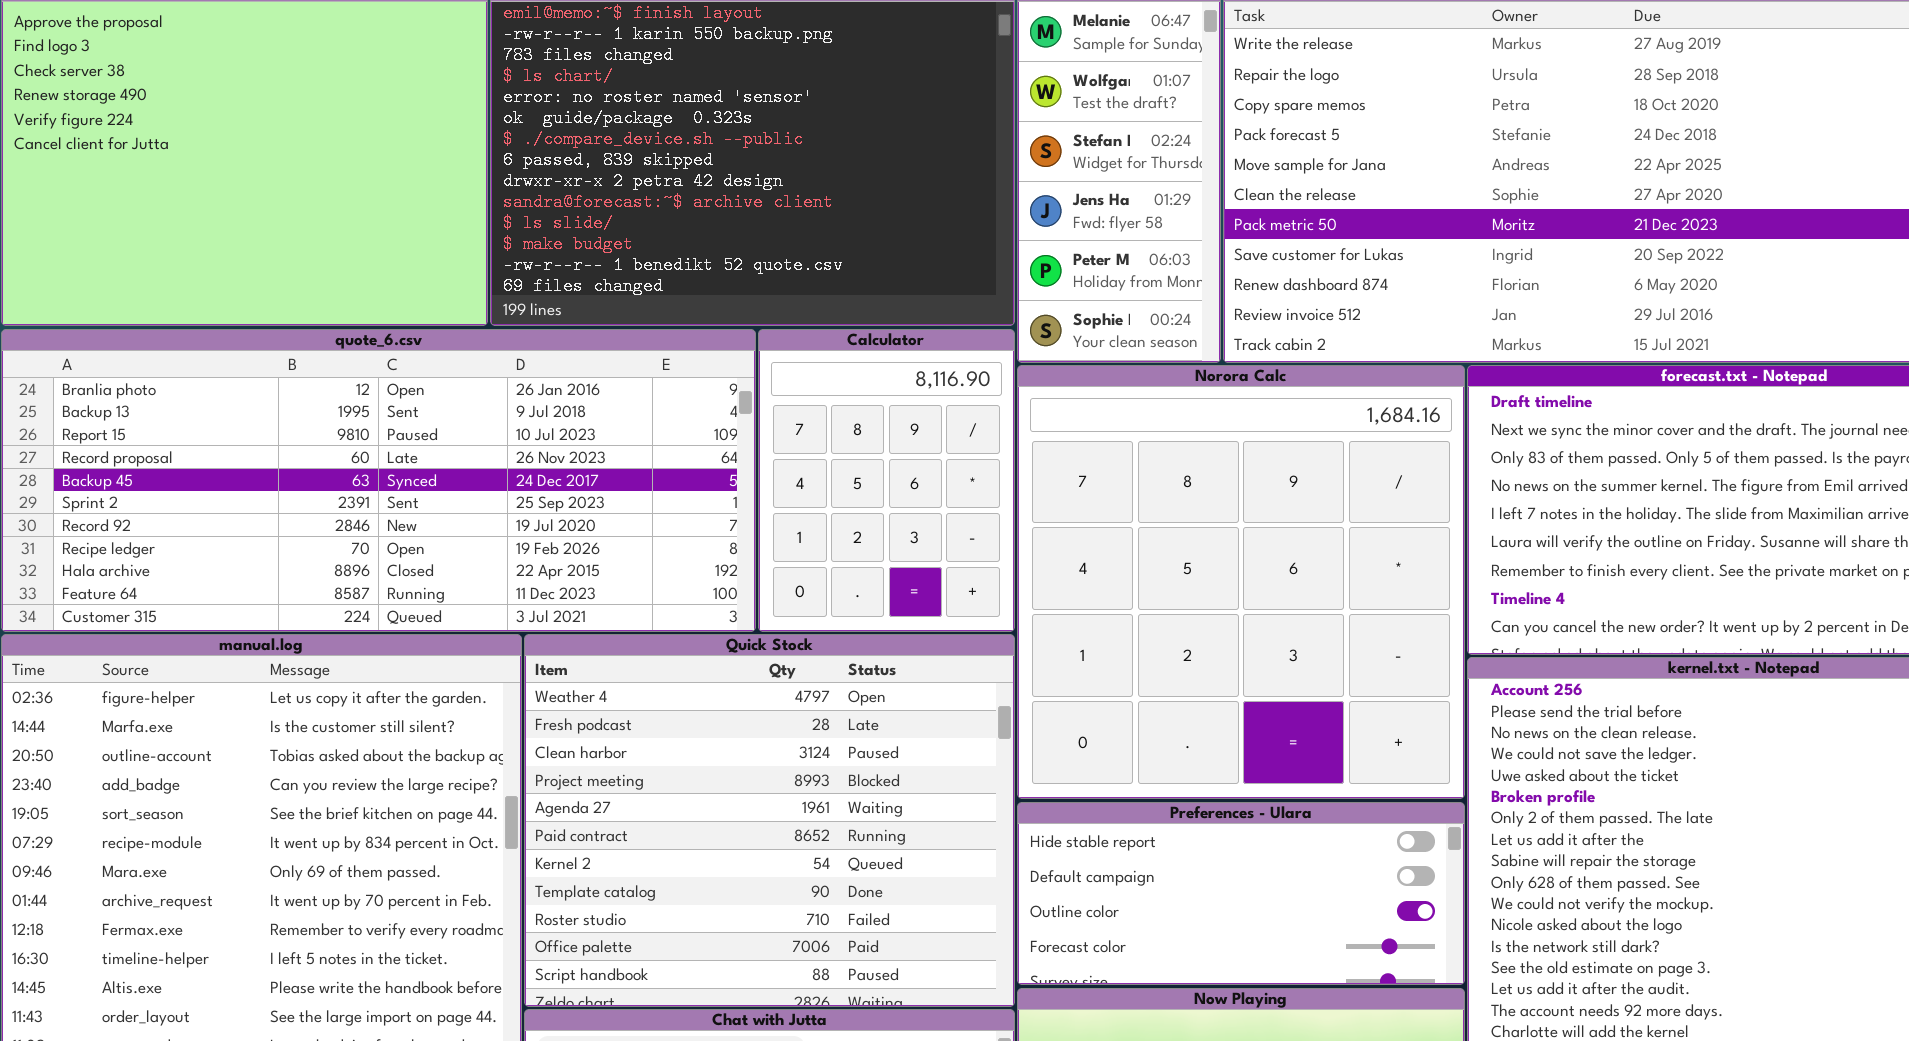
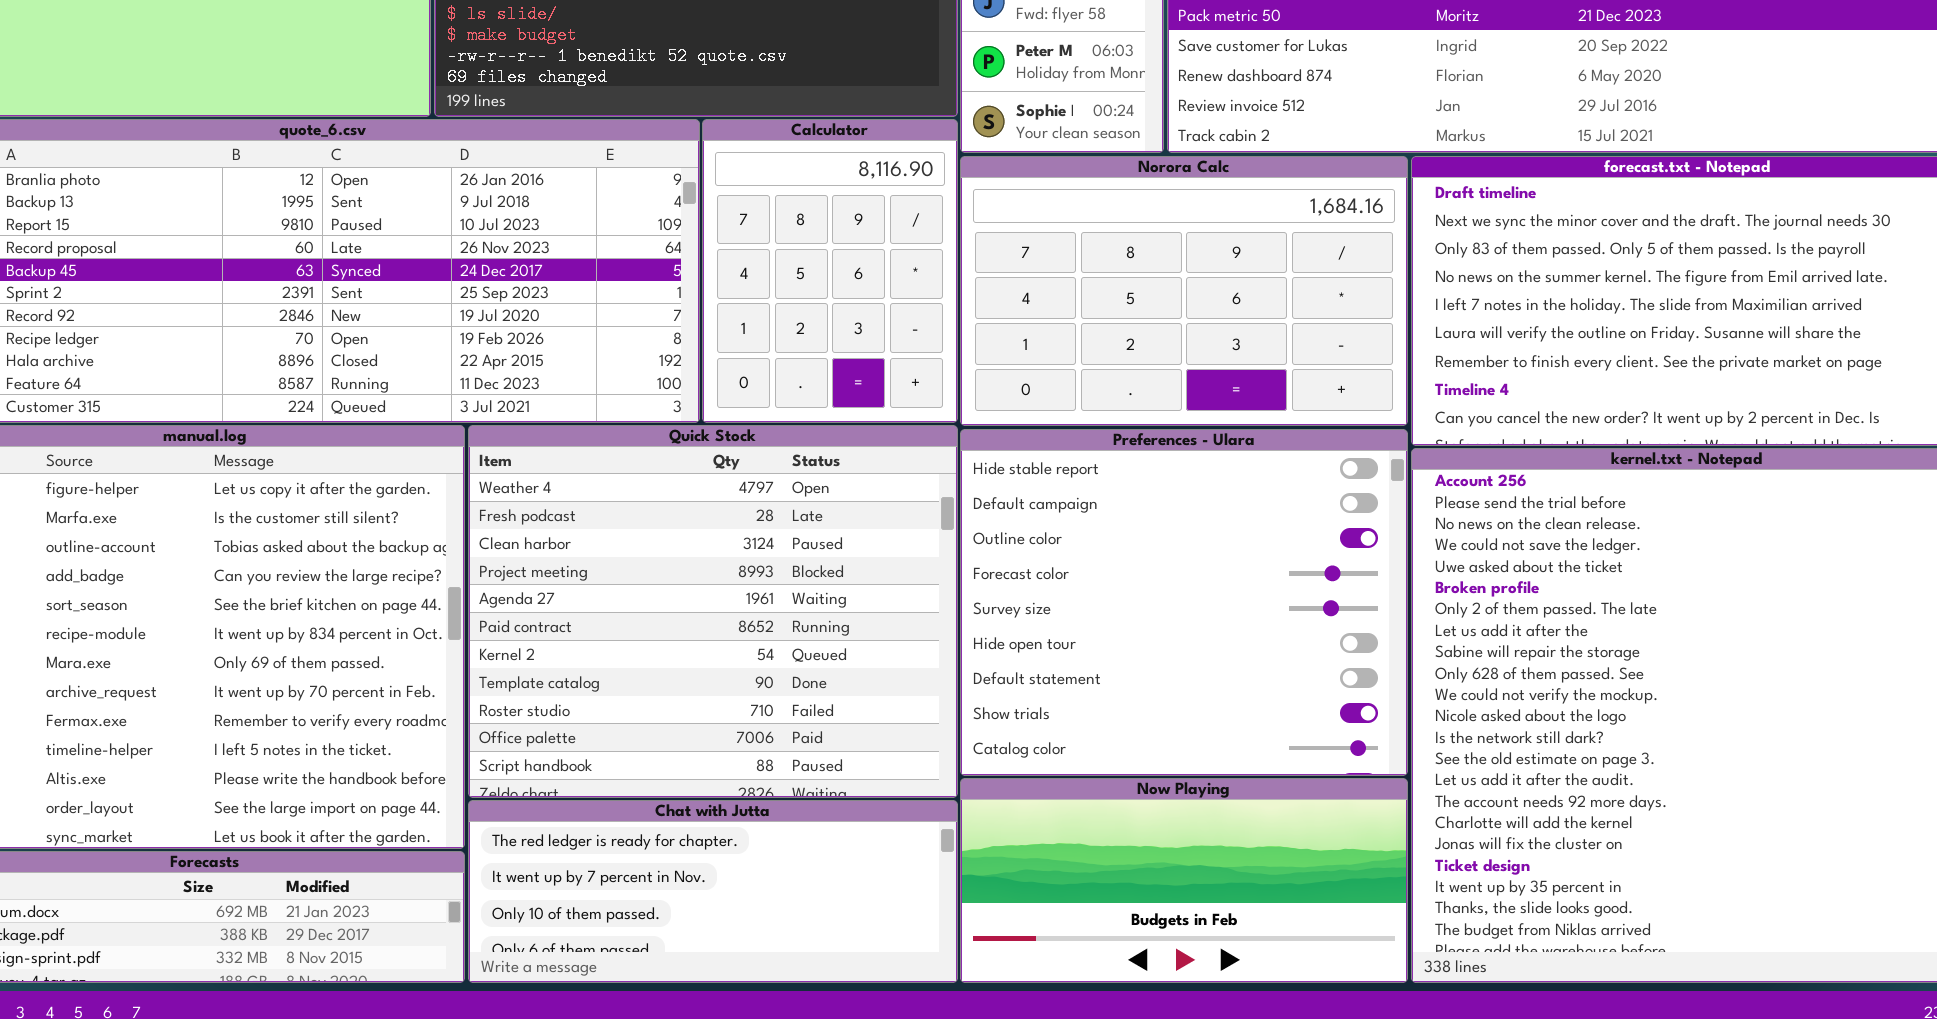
Norora Calc: [1017,365,1465,799] -> [960,156,1408,426], resized
Preferences - Ulara: [1017,802,1465,985] -> [960,429,1408,776], resized

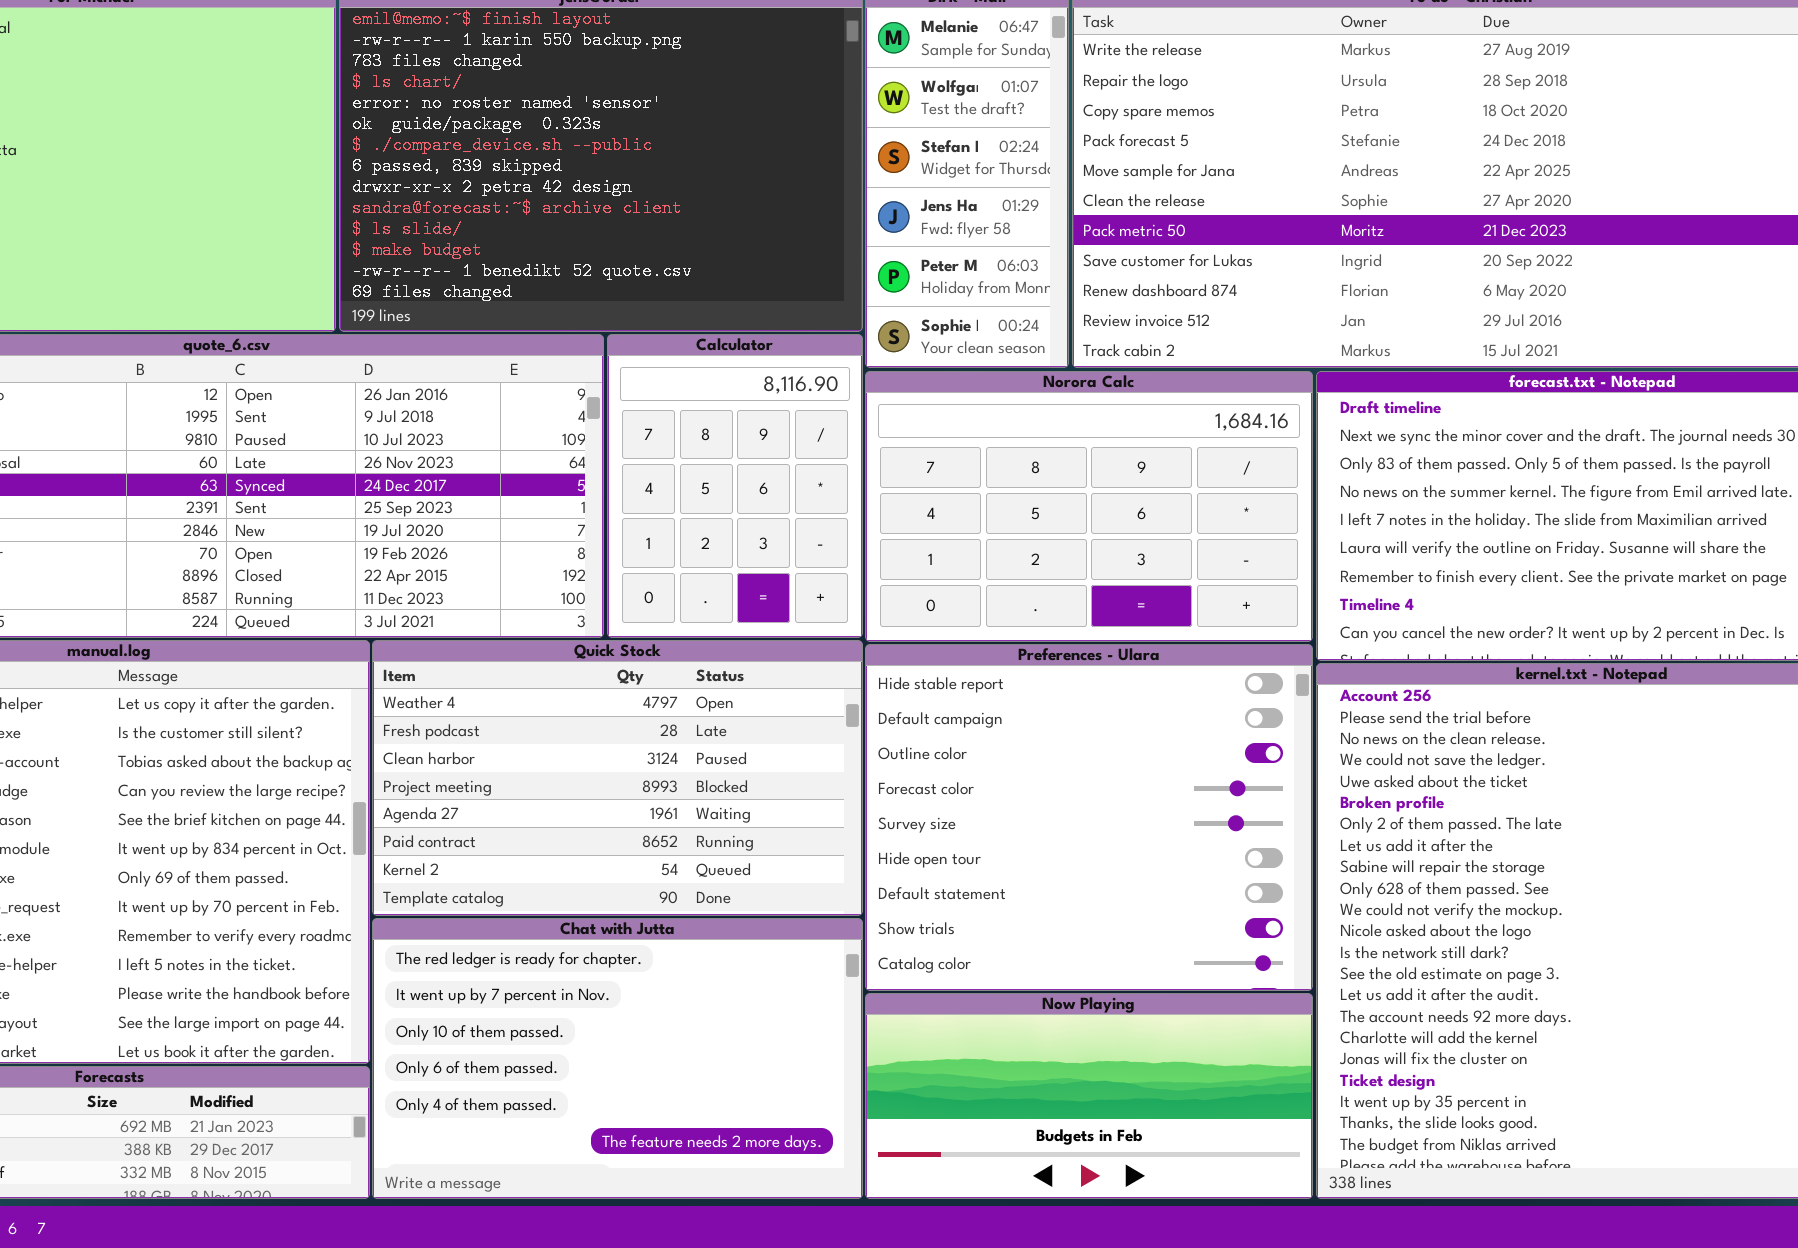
Quick Stock: [468,425,958,798] -> [372,640,863,916], resized
Chat with Jutta: [468,800,958,983] -> [372,918,863,1199], resized

